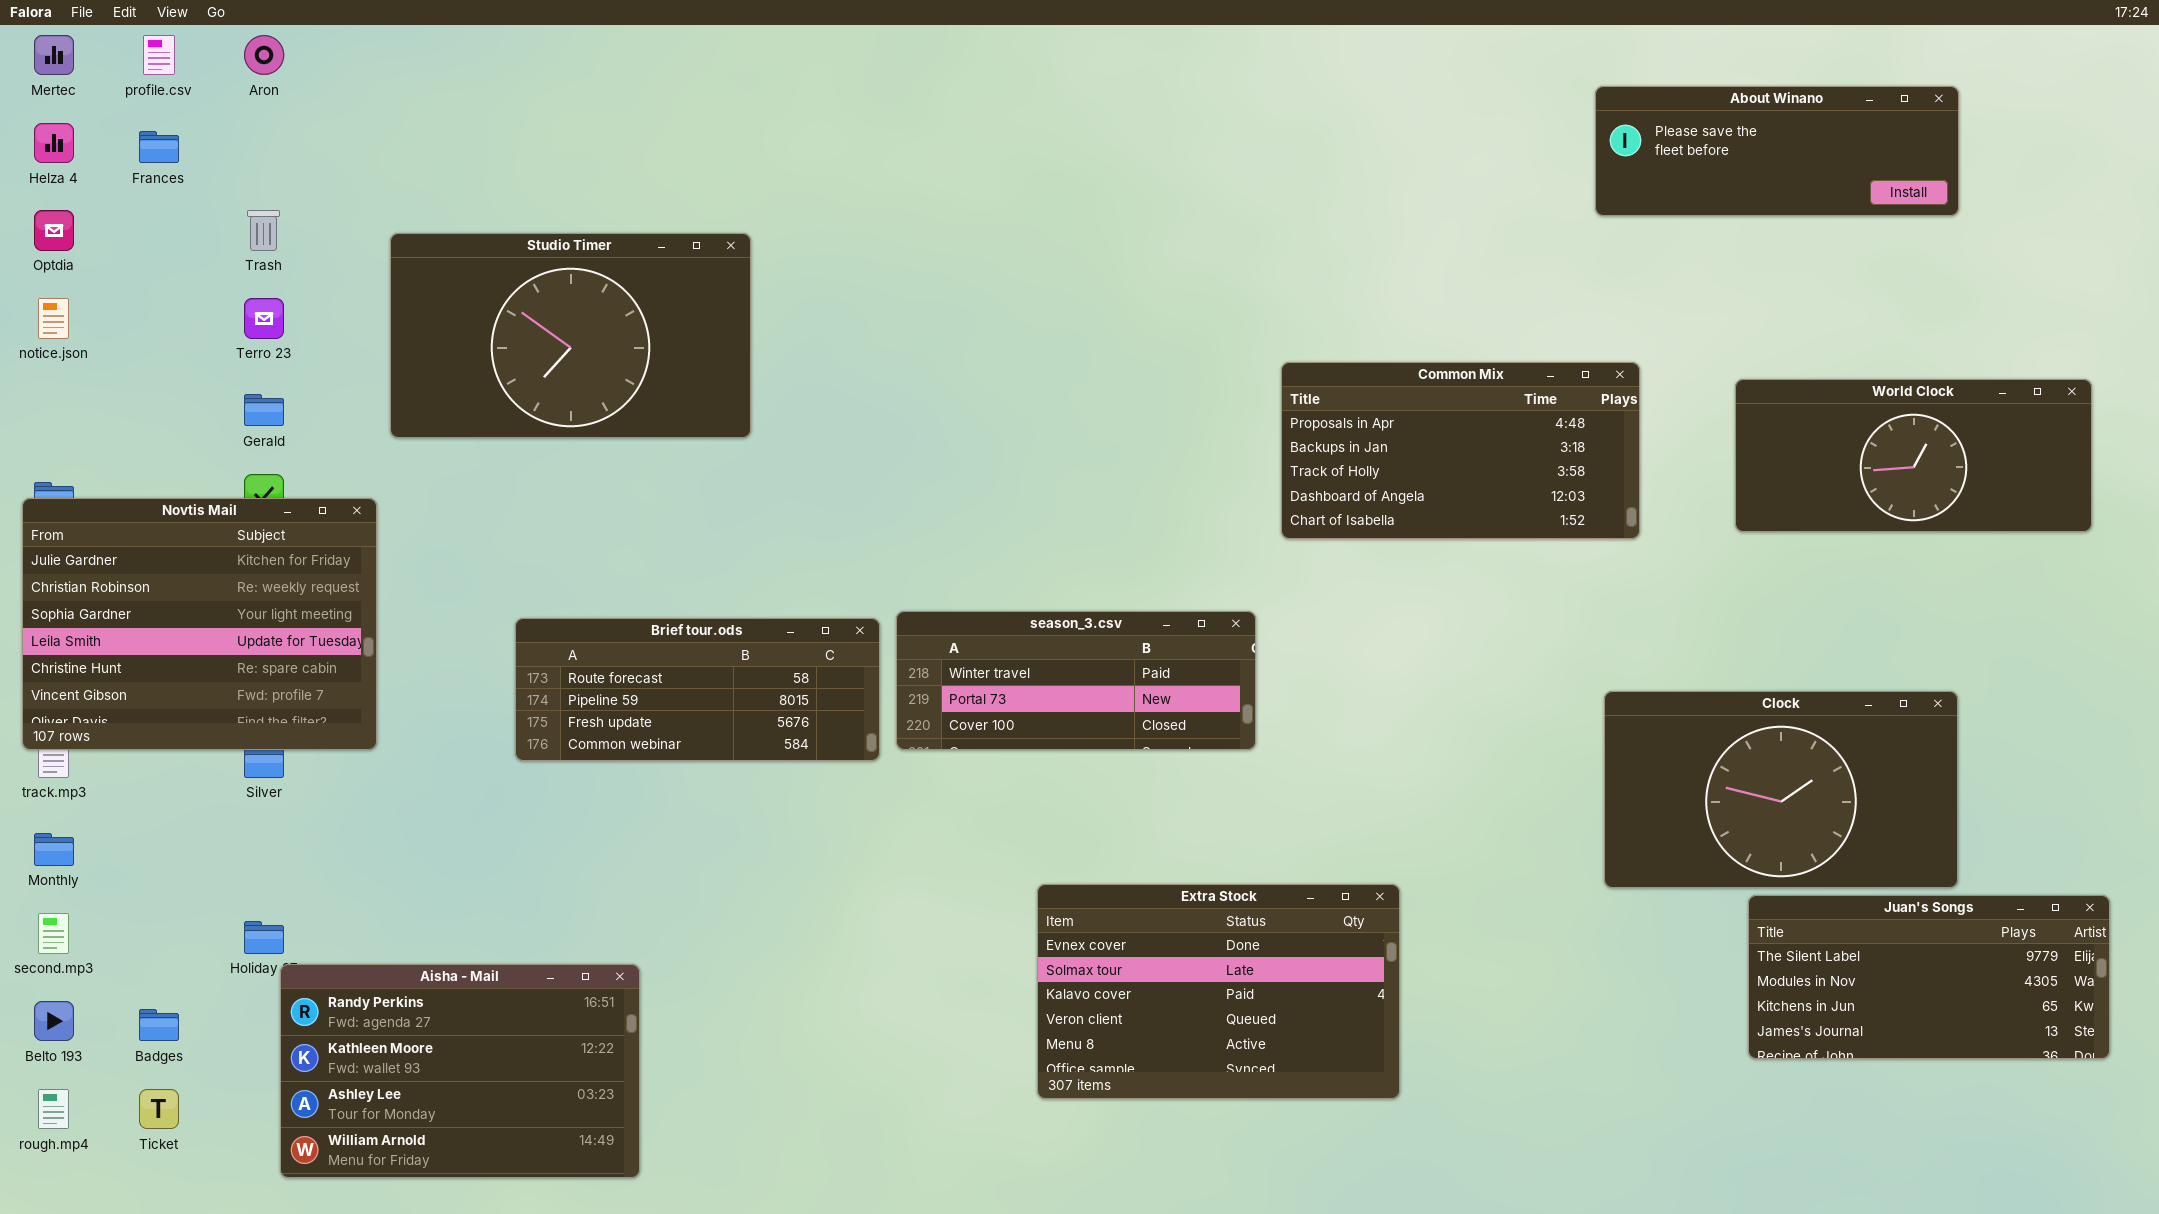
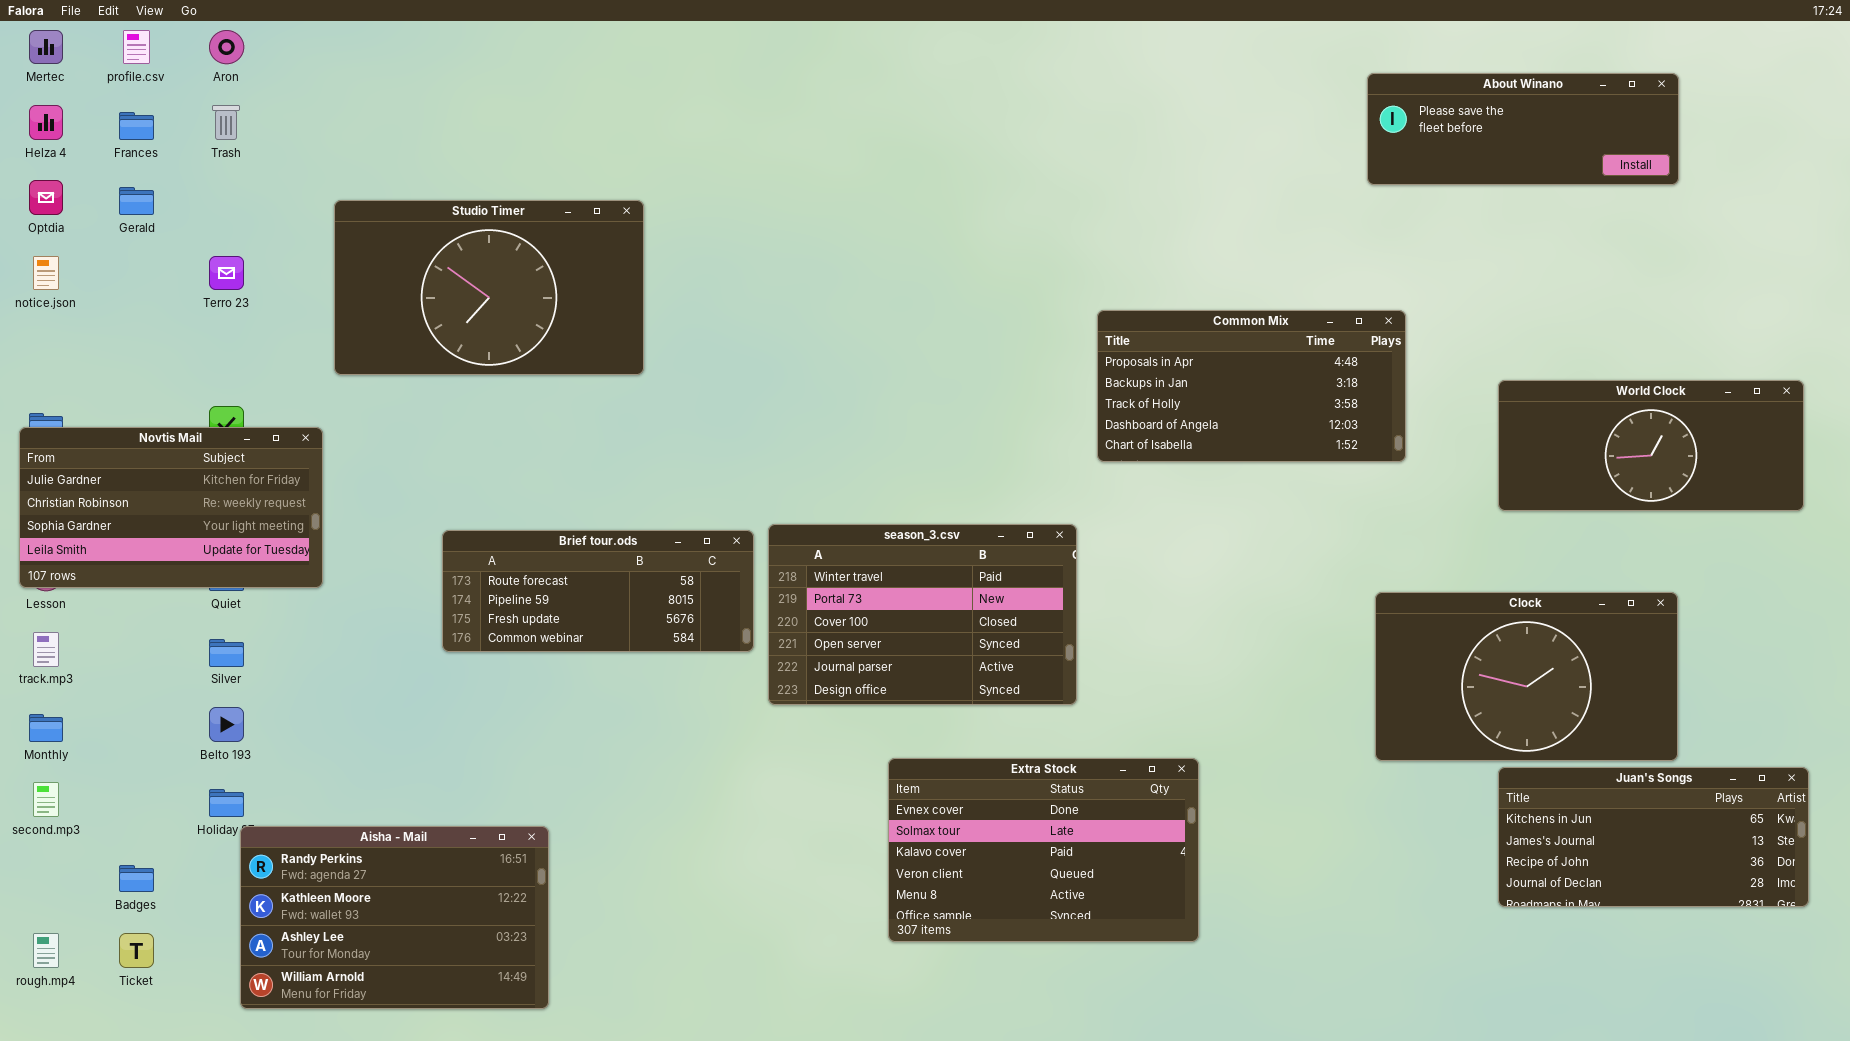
Trash: [247,210,280,251] -> [212,105,240,140], moved
World Clock: [1735,379,2092,532] -> [1498,380,1804,511], moved
Gerald: [244,394,284,426] -> [119,187,154,215], moved
Novtis Mail: [22,498,377,750] -> [19,427,323,588], resized
season_3.csv: [896,611,1256,750] -> [768,524,1077,705], resized
Juan's Songs: [1748,895,2110,1059] -> [1498,767,1809,907], scrolled down 2 rows
Belto 193: [34,1001,74,1041] -> [209,707,244,742], moved

